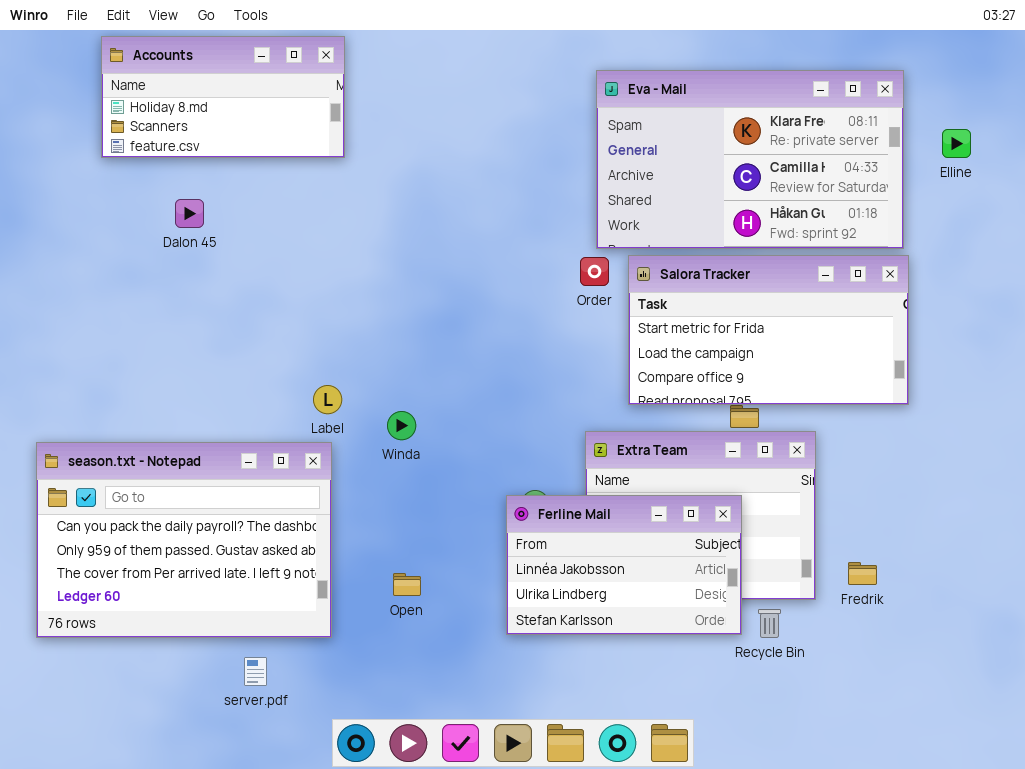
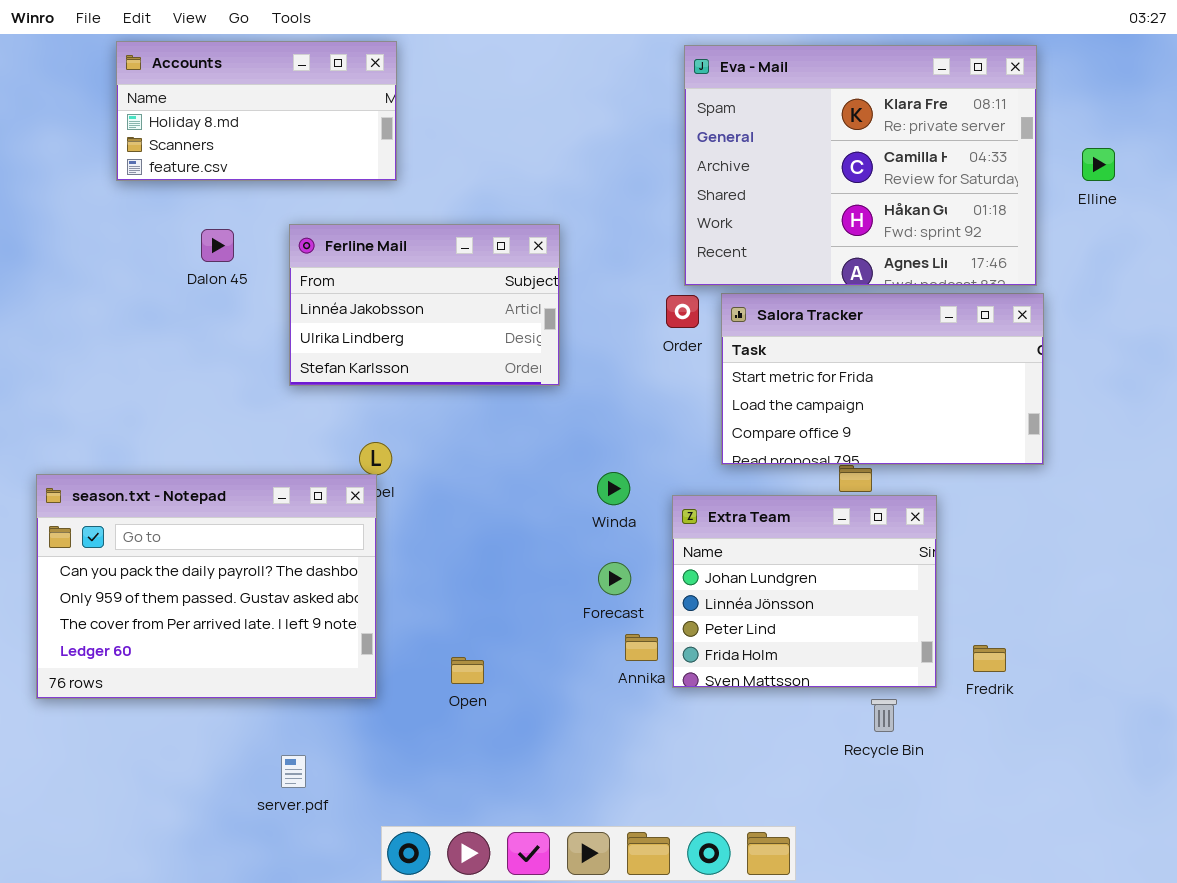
Eva - Mail: [596,70,904,249] -> [684,45,1037,286], resized
Winda: [387,411,416,440] -> [597,472,630,505], moved
season.txt - Notepad: [36,442,332,638] -> [36,474,377,699], moved
Ferline Mail: [506,495,742,635] -> [289,224,560,386], moved

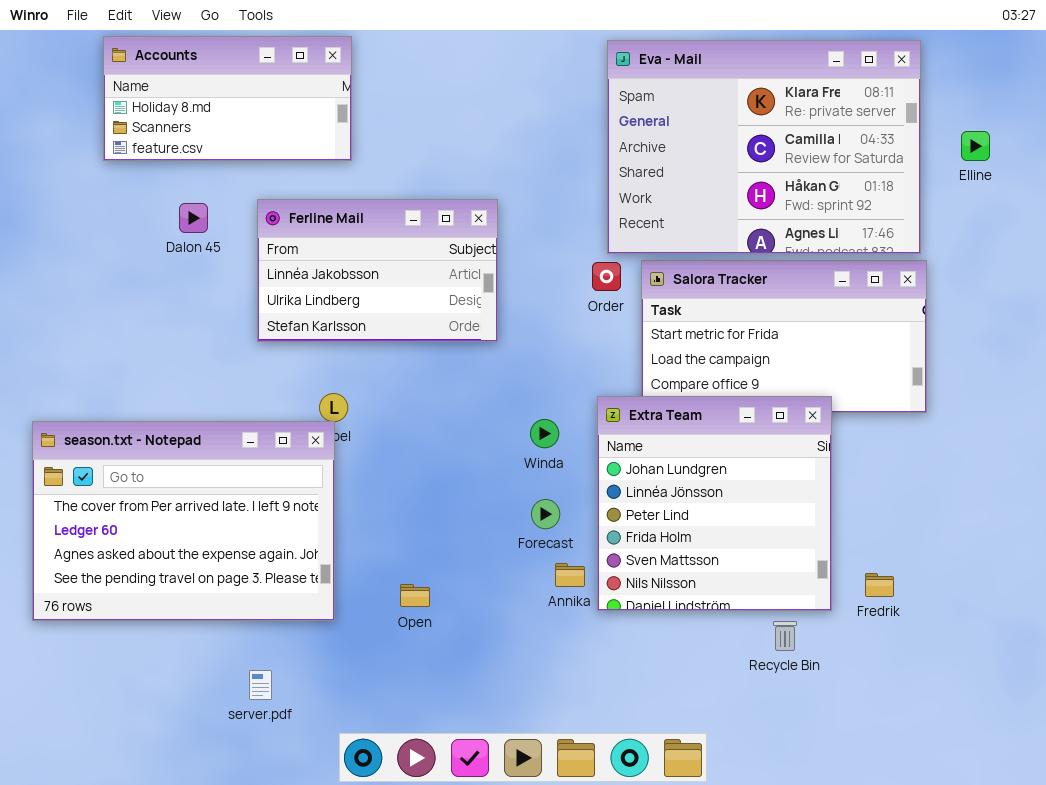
season.txt - Notepad: [36,474,377,699] -> [32,421,335,621], scrolled down 2 rows
Extra Team: [672,495,937,688] -> [597,396,832,611], resized

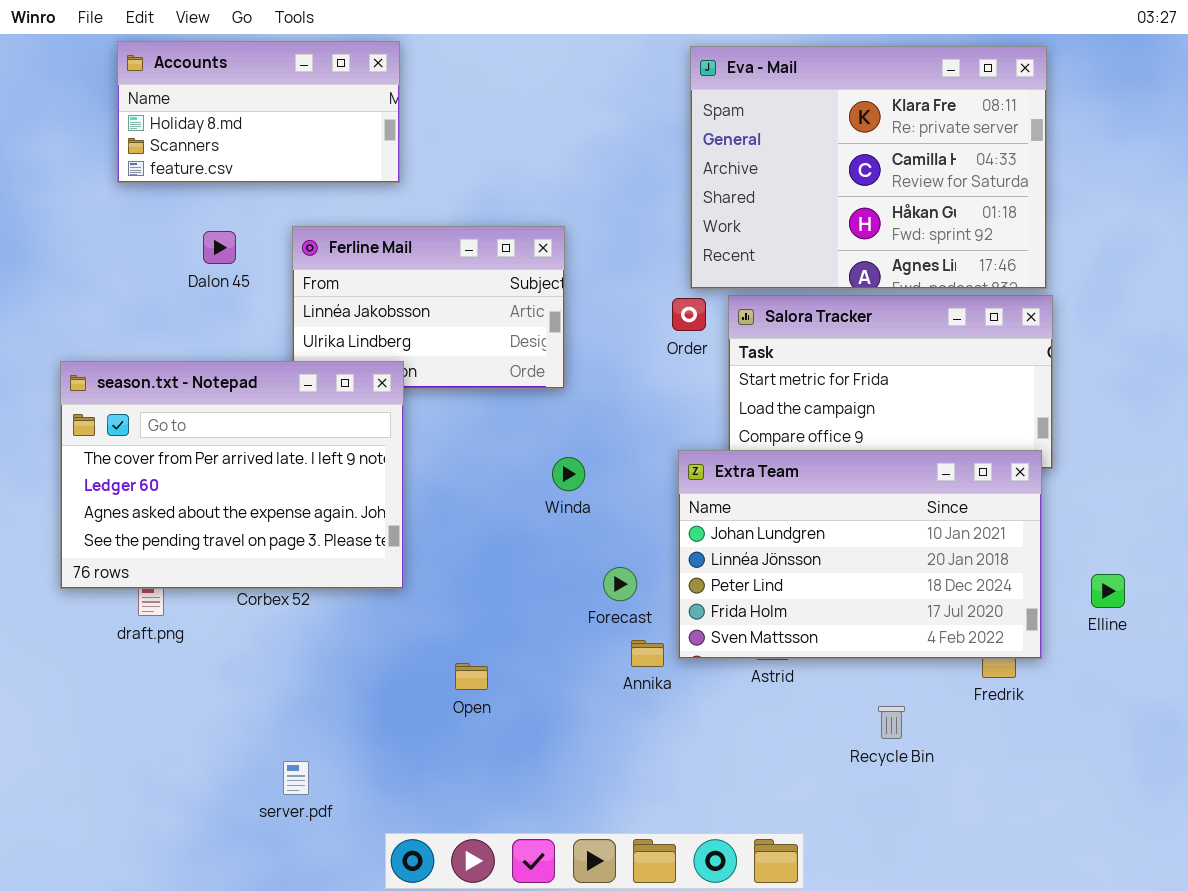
Elline: [961,131,990,161] -> [1091,574,1125,608], moved
Extra Team: [597,396,832,611] -> [678,450,1042,659], resized
Winda: [530,419,559,448] -> [552,457,585,491], moved
season.txt - Notepad: [32,421,335,621] -> [60,361,404,589], moved

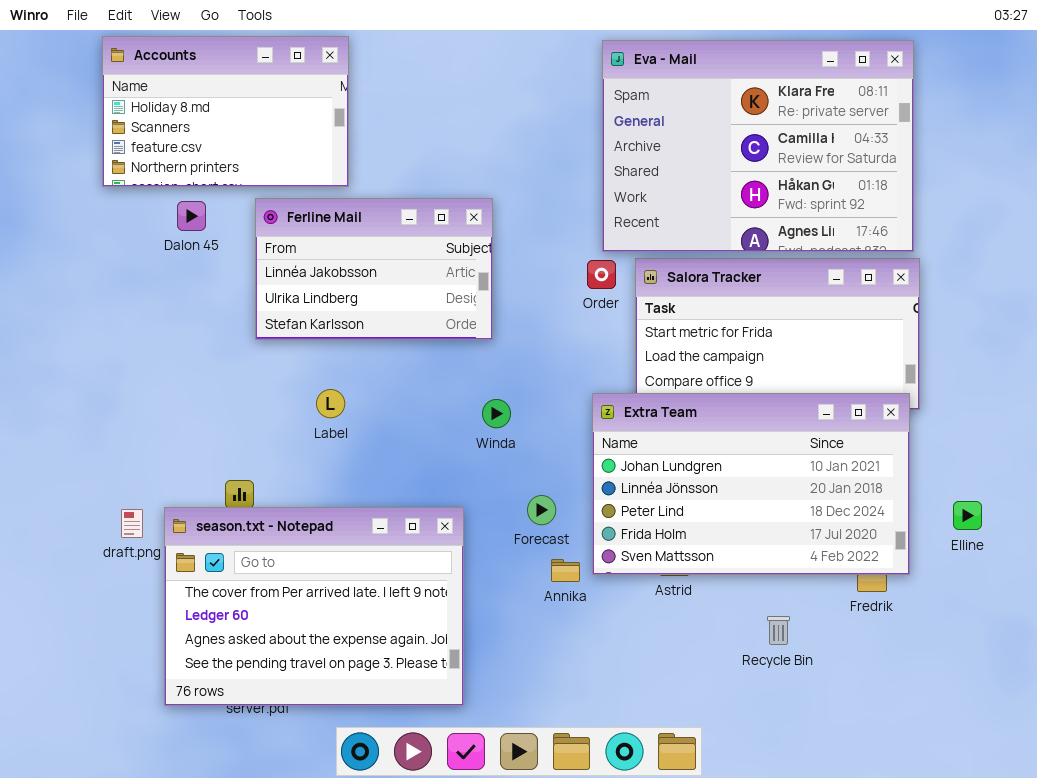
Accounts: [117,41,400,183] -> [102,36,349,187], resized
season.txt - Notepad: [60,361,404,589] -> [164,507,464,706], moved

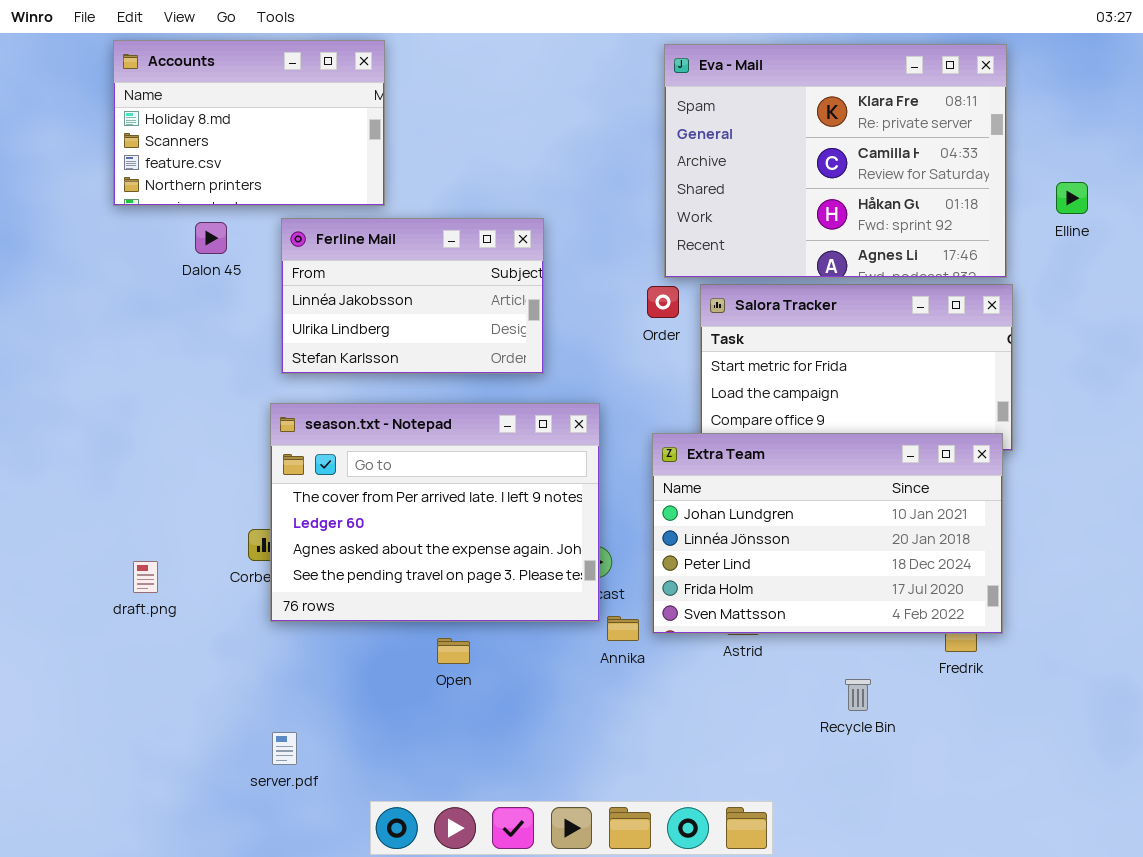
Elline: [953,501,982,530] -> [1056,182,1088,214], moved
season.txt - Notepad: [164,507,464,706] -> [270,403,600,622], moved

